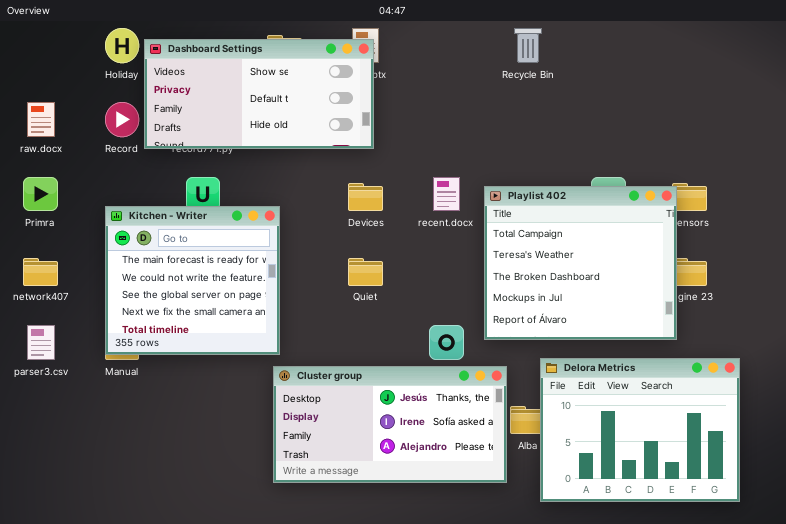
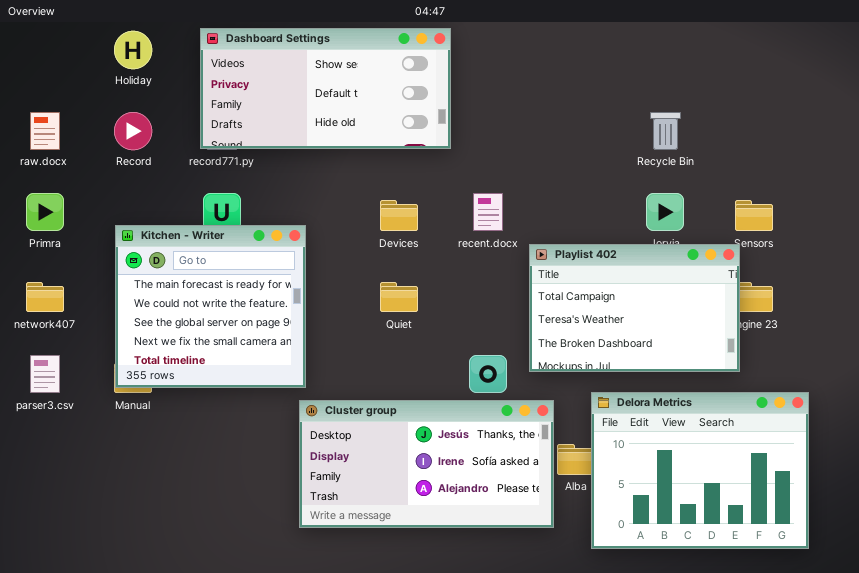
Recycle Bin: [514,28,542,63] -> [650,112,681,150], moved
Dashboard Settings: [144,39,374,149] -> [200,28,451,149], moved
Playlist 402: [484,186,677,340] -> [529,244,740,372], resized

